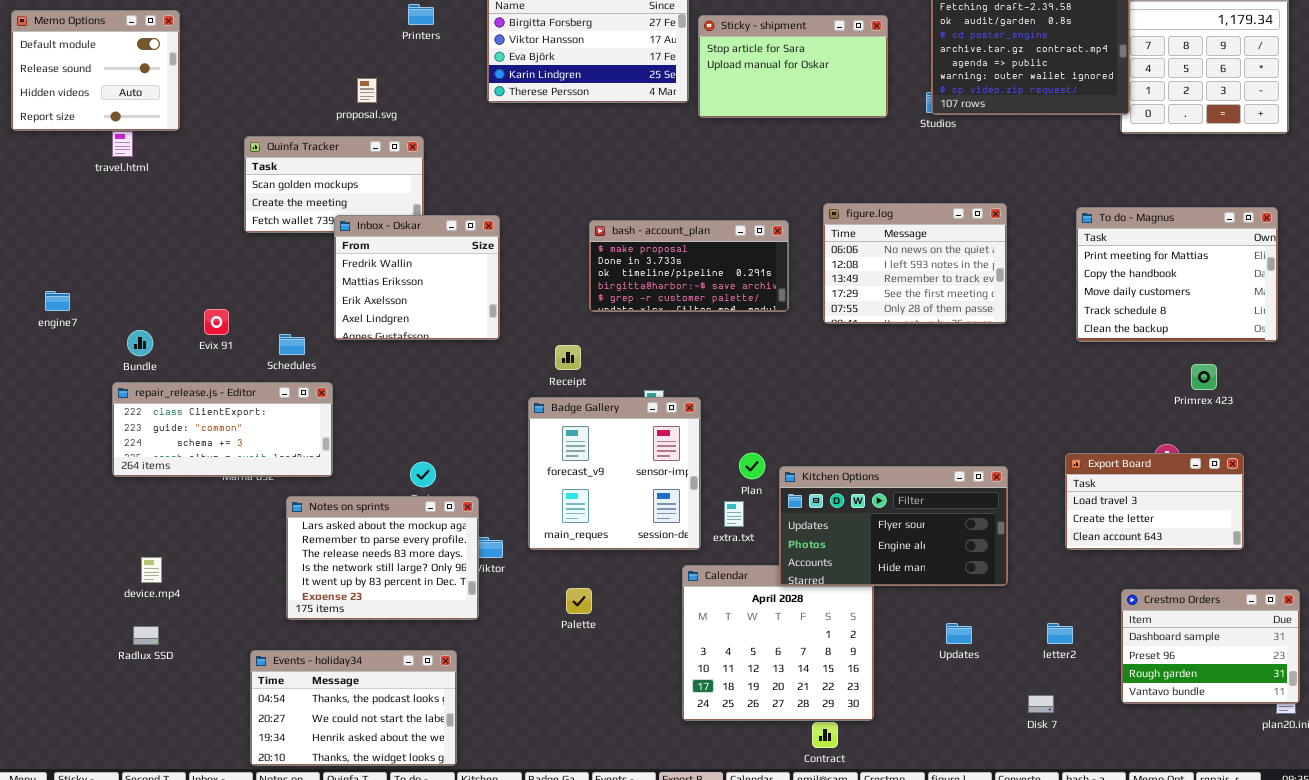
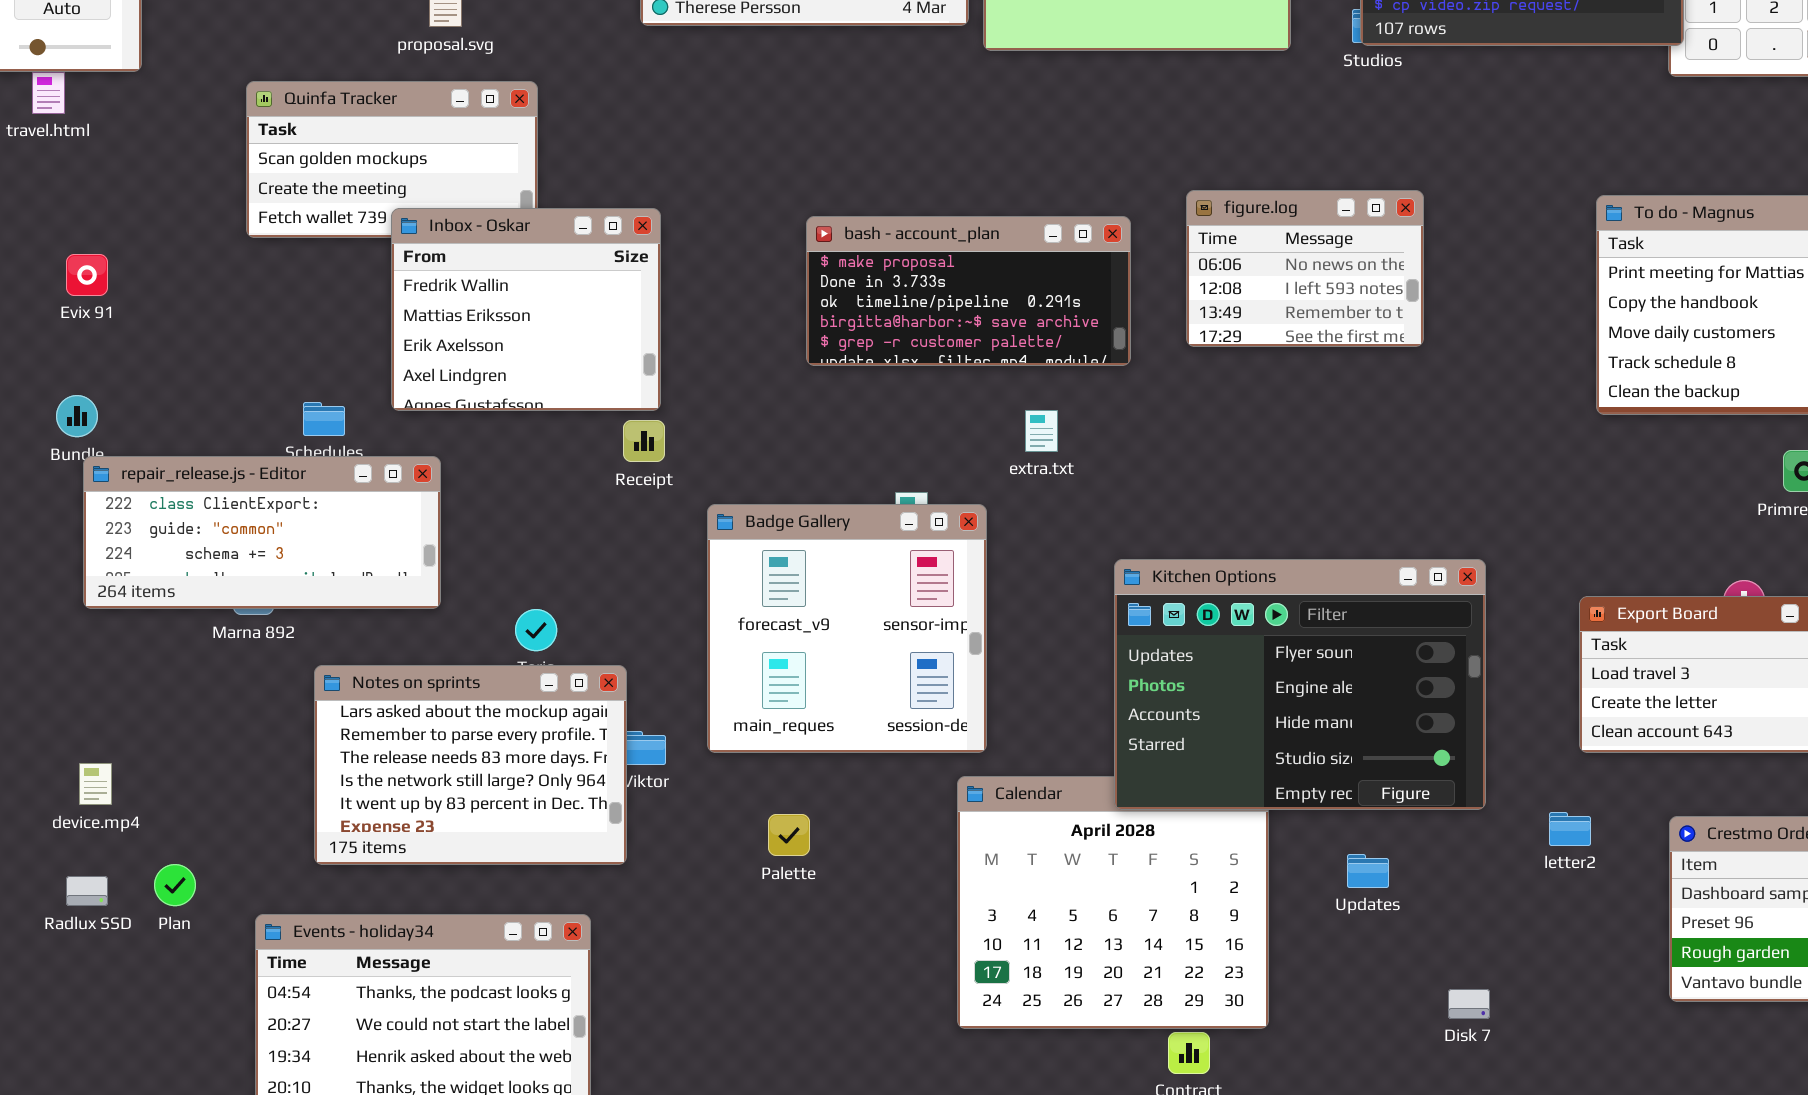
figure.log: [823,203,1007,324] -> [1186,190,1424,347], resized
Evix 91: [204,309,229,335] -> [66,254,108,296], moved
Receipt: [555,345,581,370] -> [623,420,665,462], moved
repair_release.js - Editor: [112,382,333,477] -> [83,456,441,609], moved
Plan: [739,453,765,479] -> [154,864,196,906], moved
Kitchen Options: [779,466,1008,586] -> [1114,559,1486,810], resized
extra.txt: [724,501,744,527] -> [1025,410,1058,452], moved
Updates: [946,623,972,644] -> [1347,854,1389,888], moved
letter2: [1047,623,1073,644] -> [1549,812,1591,846], moved
Disk 7: [1028,695,1054,713] -> [1448,989,1490,1019], moved

